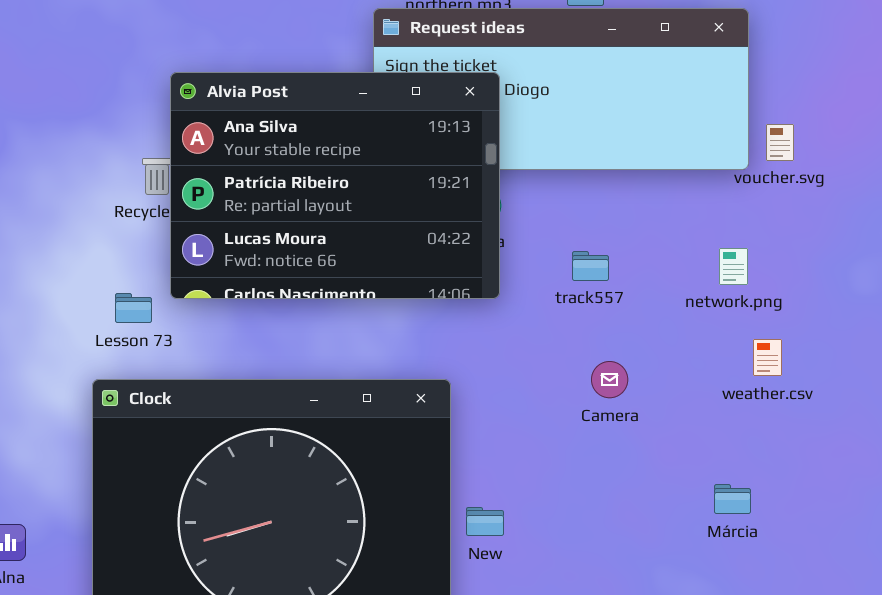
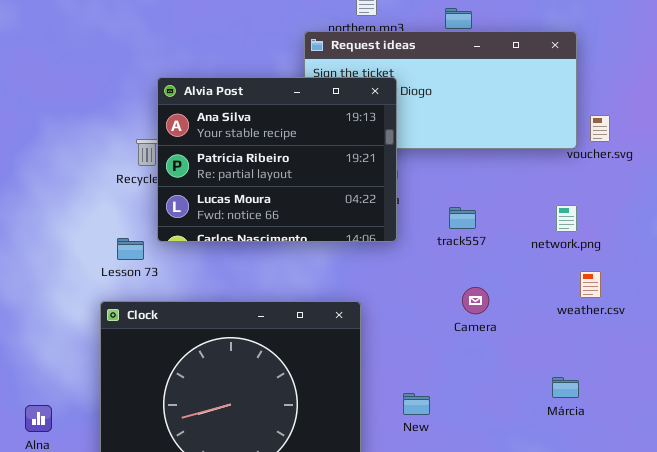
New: [466,507,504,536] -> [403,393,430,415], moved

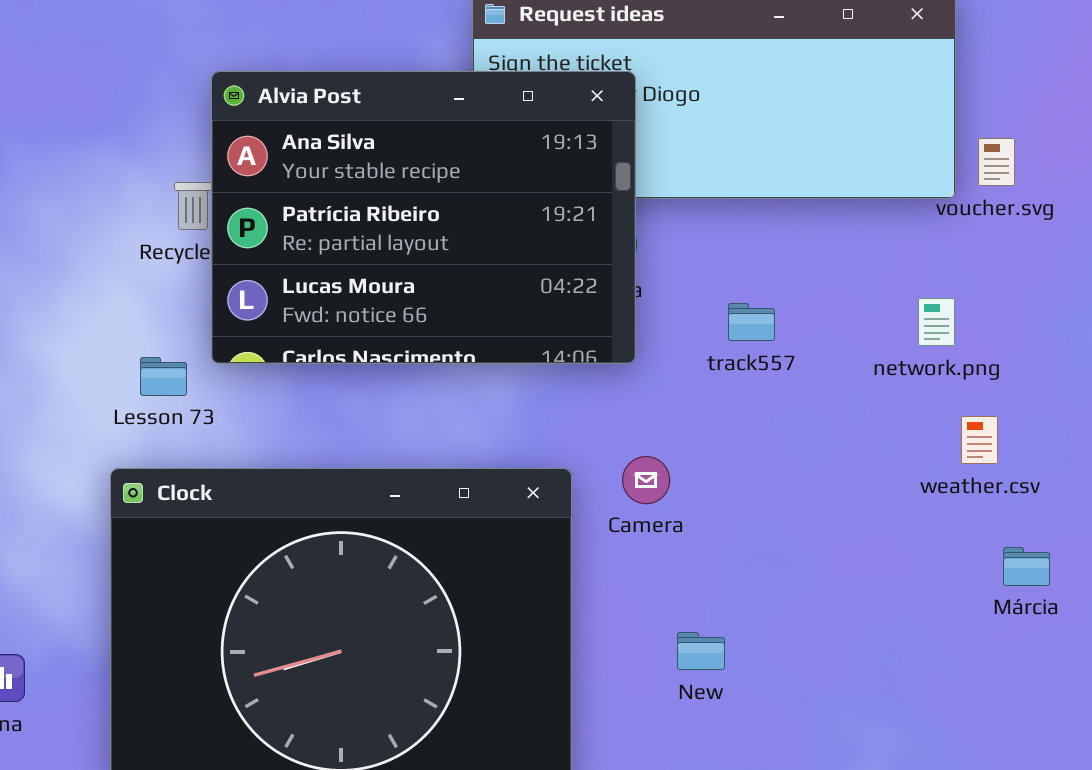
Camera: [462,287,489,314] -> [622,456,670,504], moved
Márcia: [552,377,579,398] -> [1003,547,1050,586], moved
New: [403,393,430,415] -> [677,632,725,670], moved

